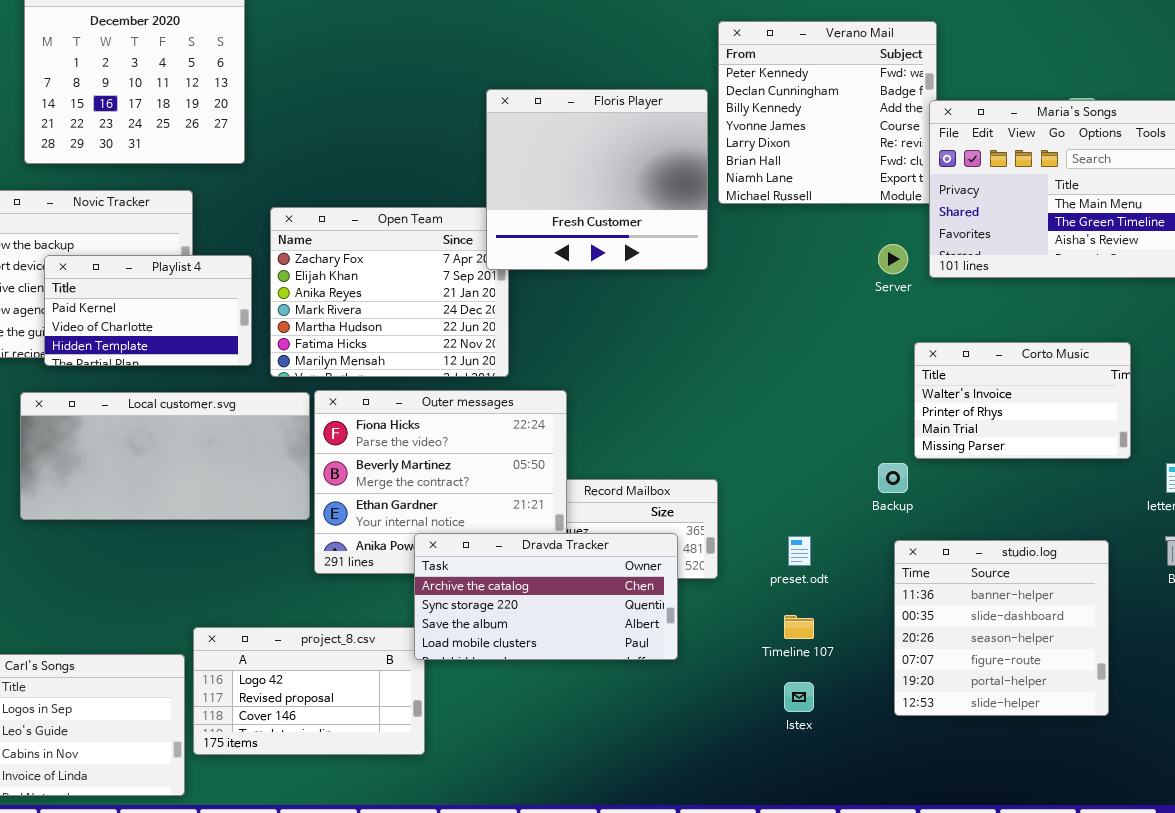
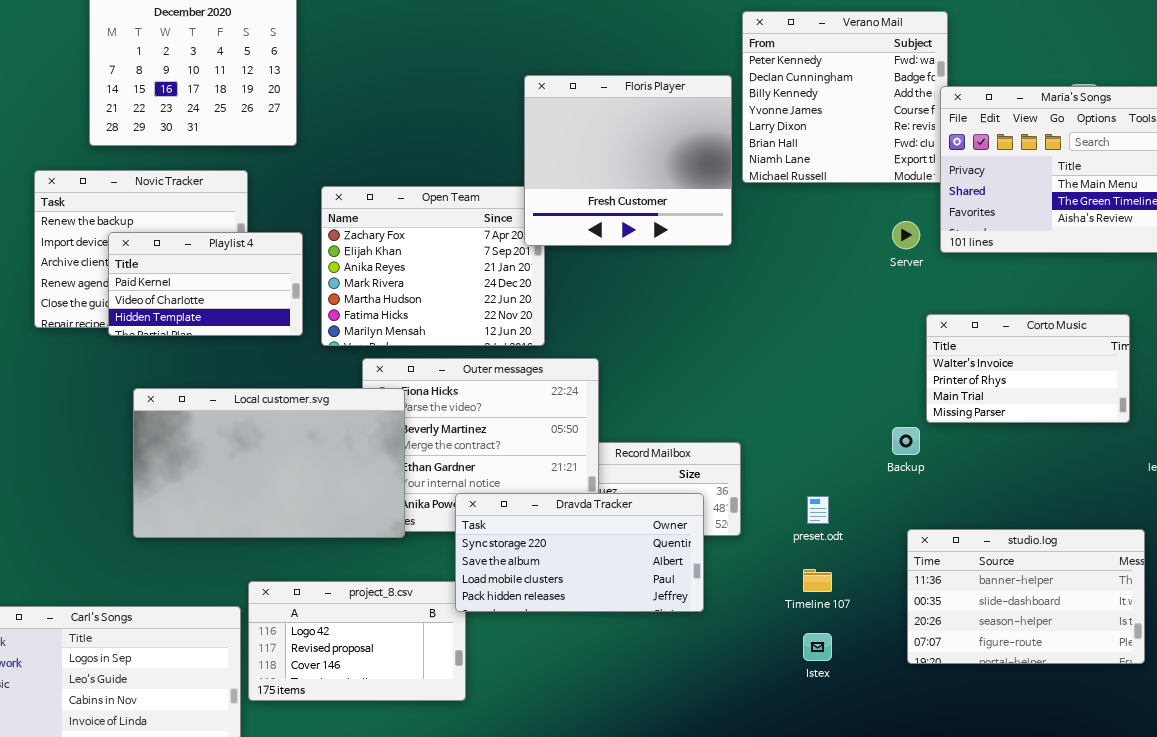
Local customer.svg: [20,392,310,520] -> [133,388,405,538], moved, resized
Dravda Tracker: [414,533,678,660] -> [455,493,704,612], scrolled down 1 row
studio.log: [894,540,1109,716] -> [907,529,1145,664], resized

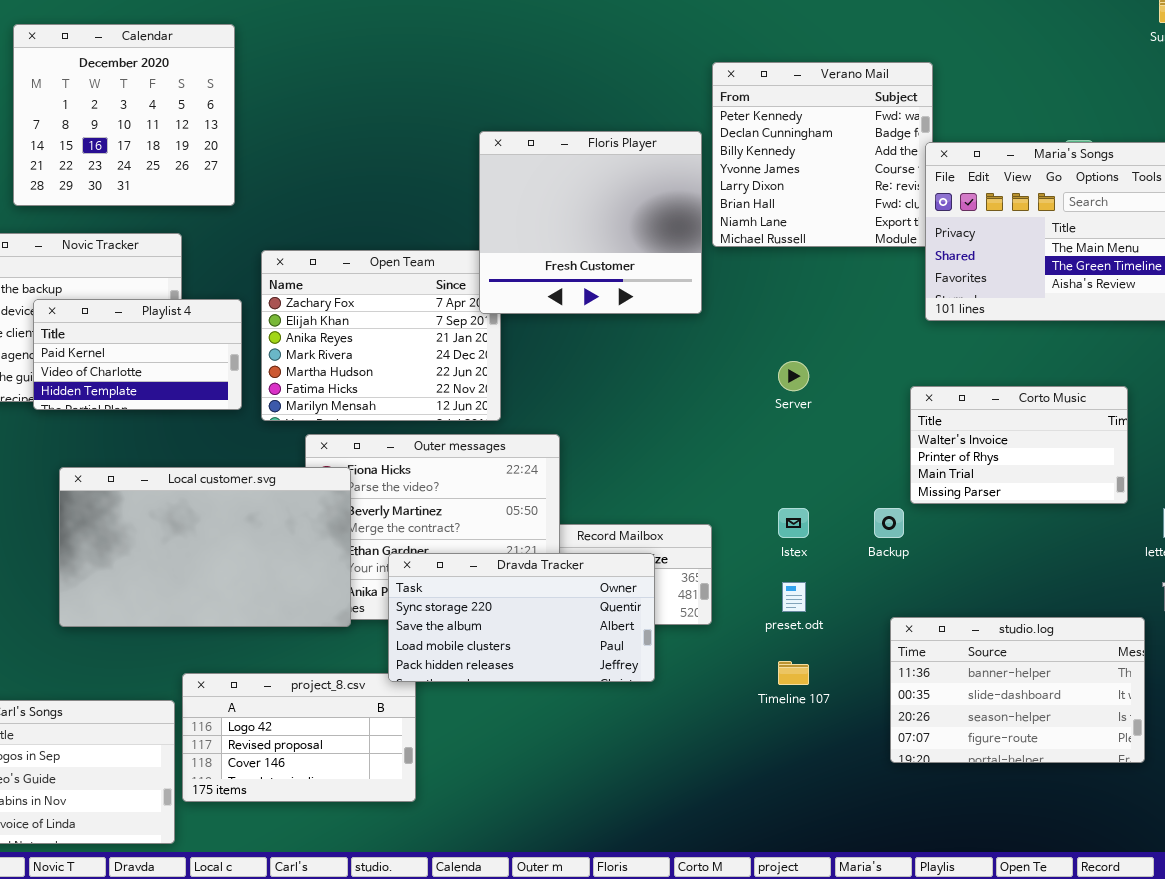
Server: [892,221,920,249] -> [778,361,809,391], moved
Dravda Tracker: [455,493,704,612] -> [388,553,655,682], moved
Istex: [803,633,832,661] -> [778,508,809,538], moved

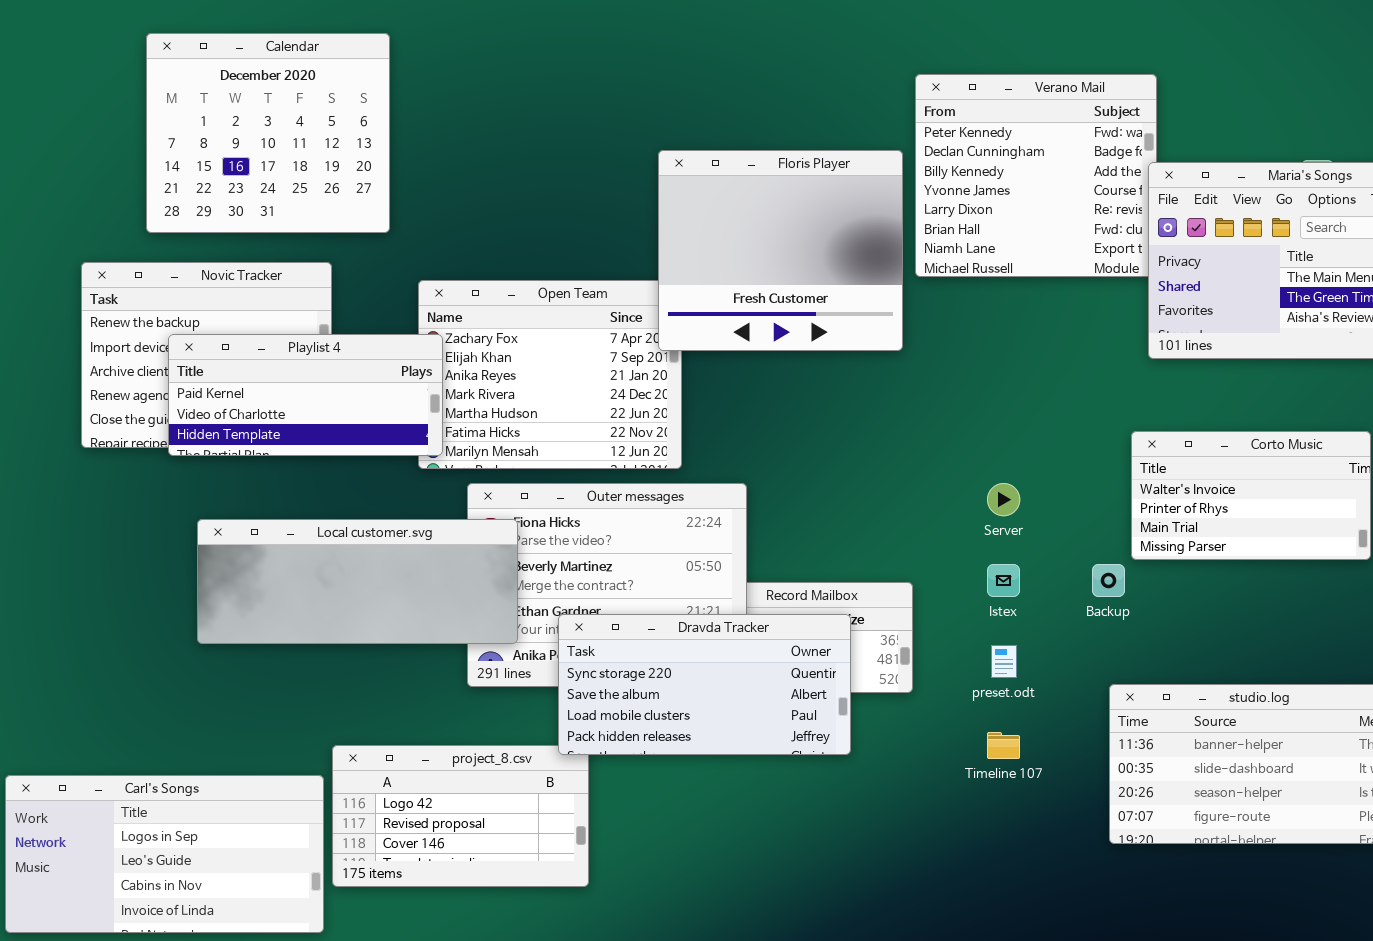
Playlist 4: [33,299,242,410] -> [168,334,443,456], resized
Server: [778,361,809,391] -> [987,483,1020,516], moved
Local customer.svg: [59,467,351,627] -> [197,519,518,644], resized

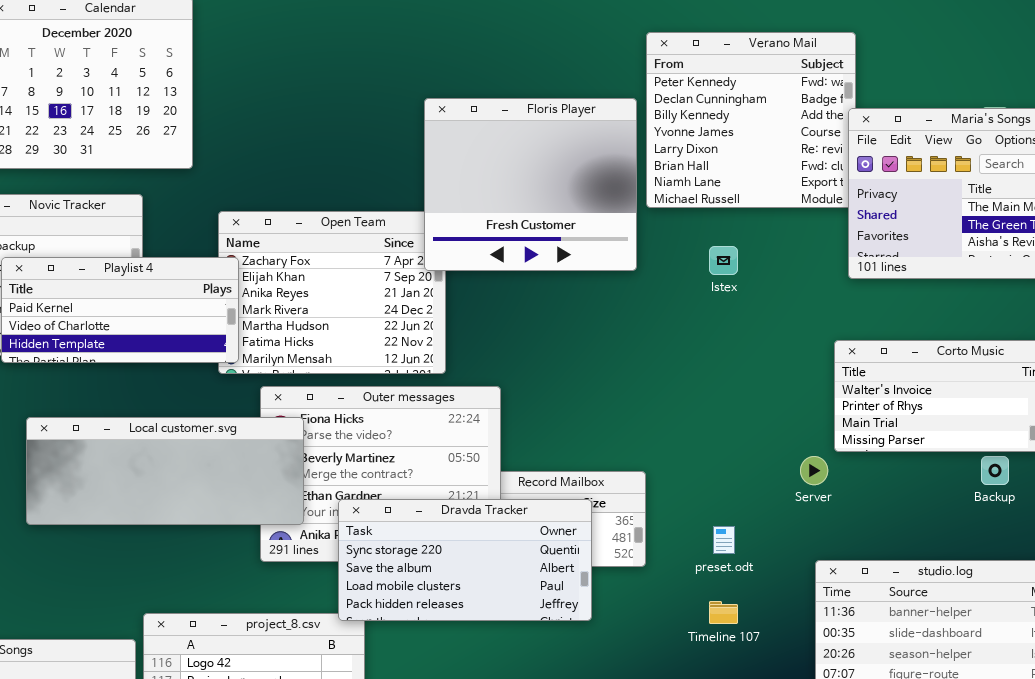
Server: [987,483,1020,516] -> [800,456,828,485], moved
Istex: [987,564,1020,597] -> [709,246,738,275], moved
Backup: [1092,564,1125,597] -> [981,456,1009,485], moved

